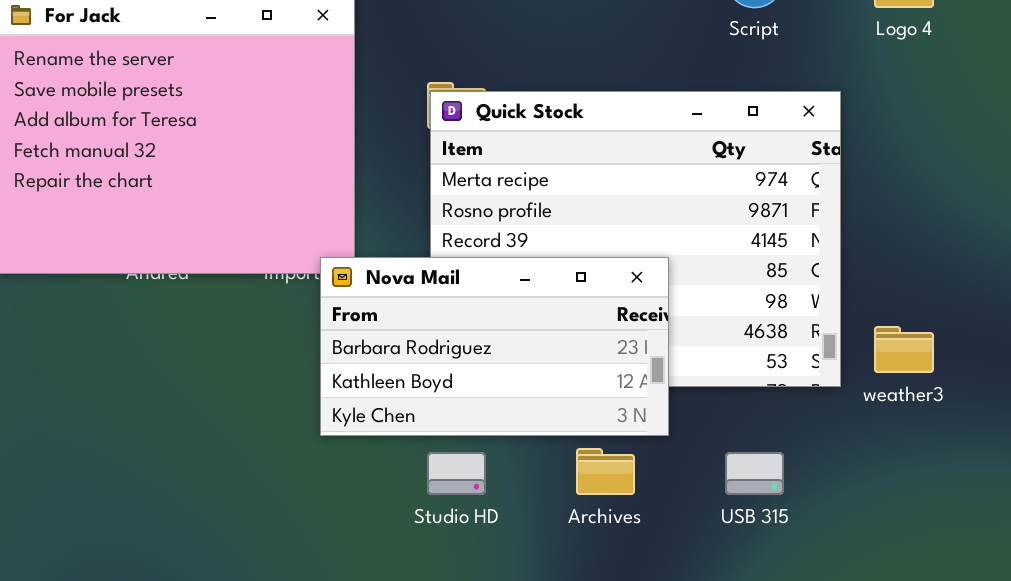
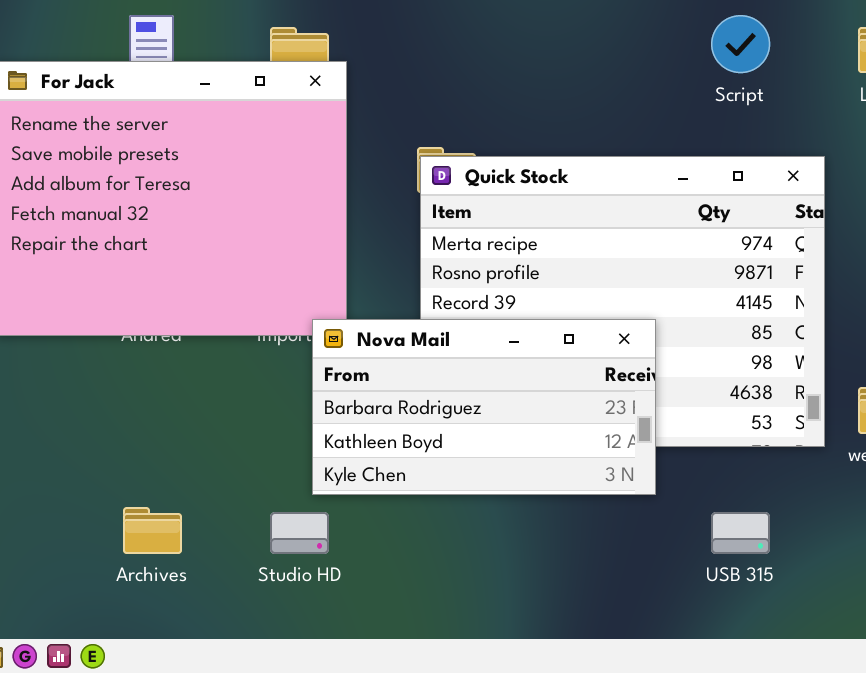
Archives: [576,448,635,495] -> [123,507,182,554], moved
Studio HD: [427,452,486,495] -> [270,512,329,554], moved

